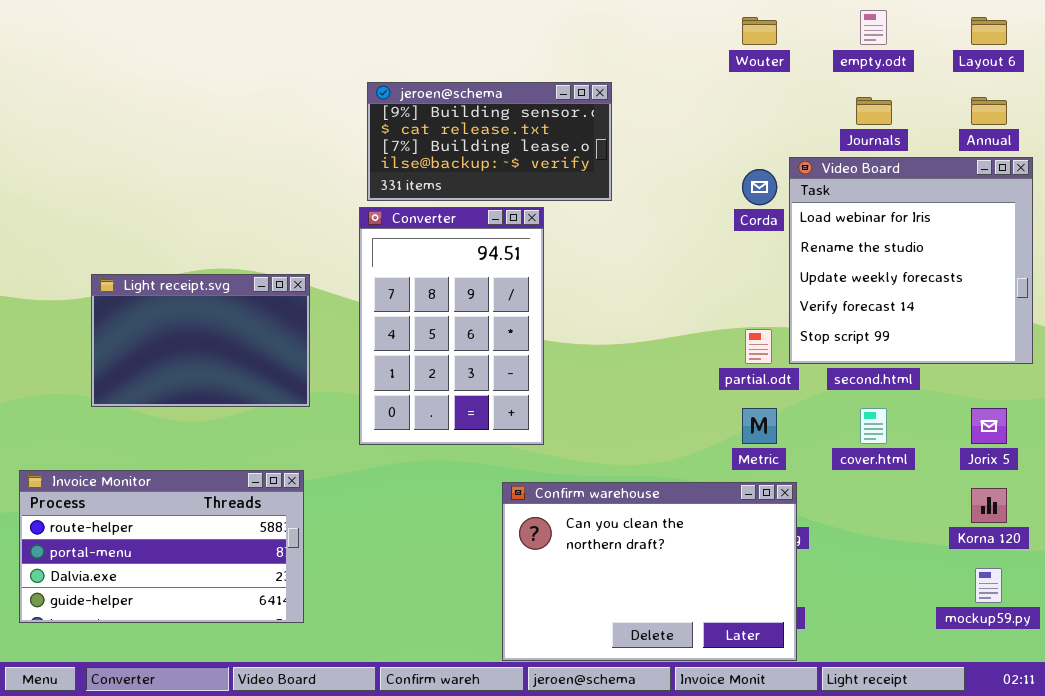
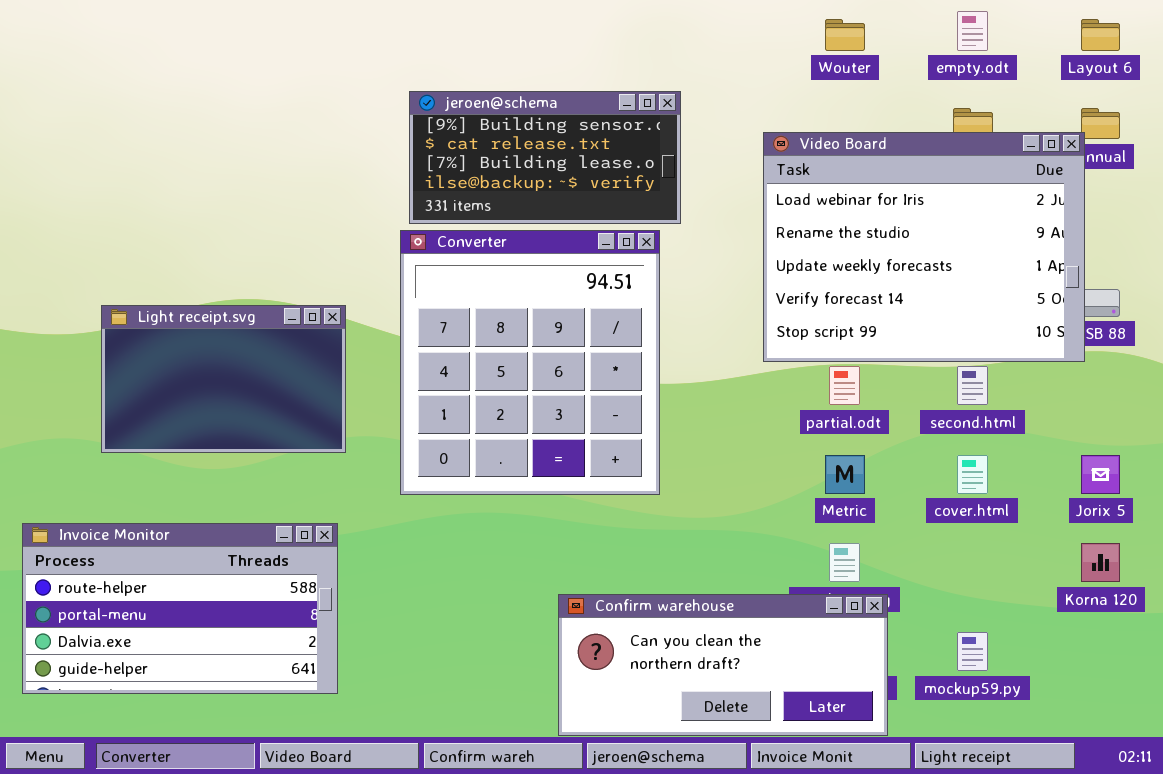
Video Board: [789,157,1033,364] -> [763,132,1085,362], moved, resized
Converter: [359,207,544,445] -> [400,230,660,495], resized
Confirm warehouse: [502,482,797,661] -> [558,594,888,736], resized
mockup59.py: [975,568,1002,603] -> [957,632,988,671], moved

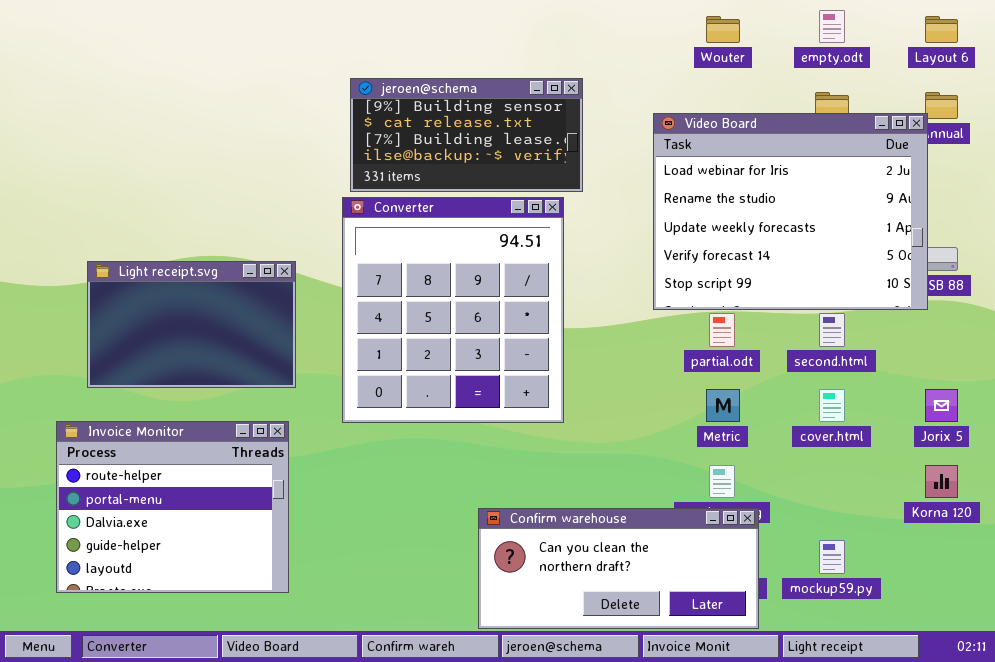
Invoice Monitor: [22,523,338,694] -> [56,421,289,593], resized

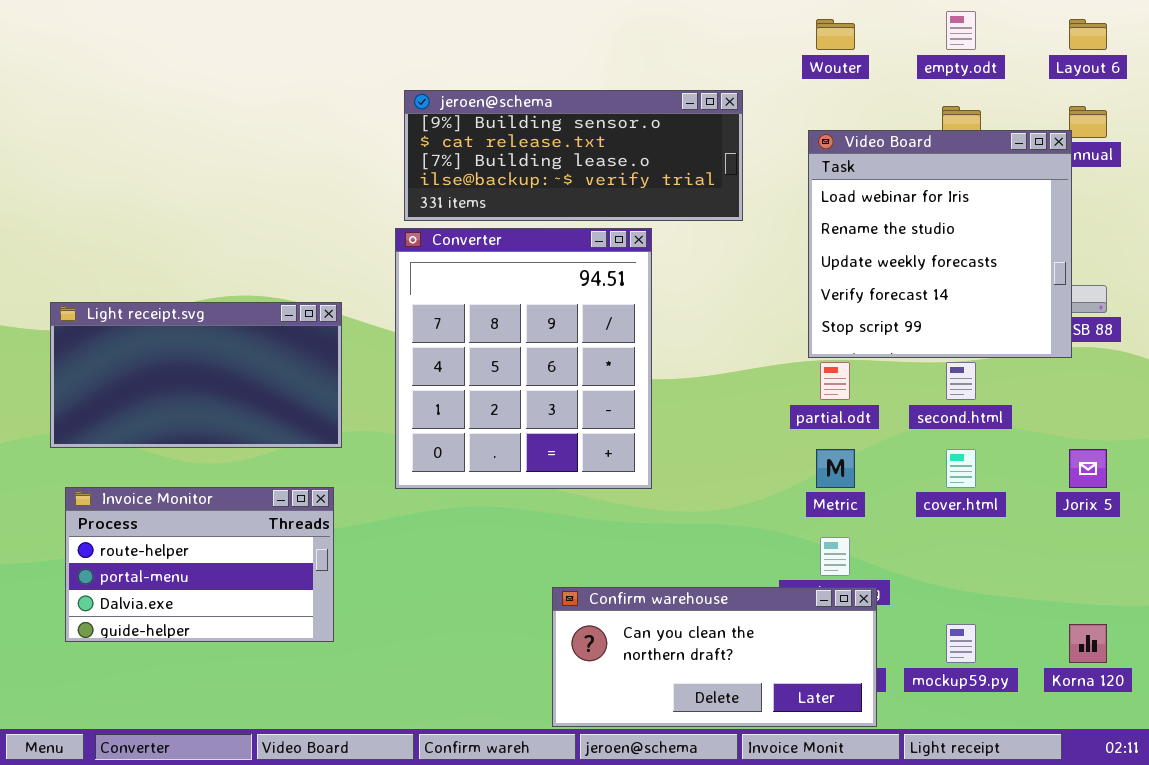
jeroen@schema: [350,78,583,192] -> [404,90,743,221], resized
Video Board: [653,113,928,310] -> [808,130,1072,358], resized
Light receipt.svg: [87,261,296,388] -> [50,302,342,448], resized
Invoice Monitor: [56,421,289,593] -> [65,487,334,642], resized
Korna 120: [925,465,958,498] -> [1069,624,1107,663], moved

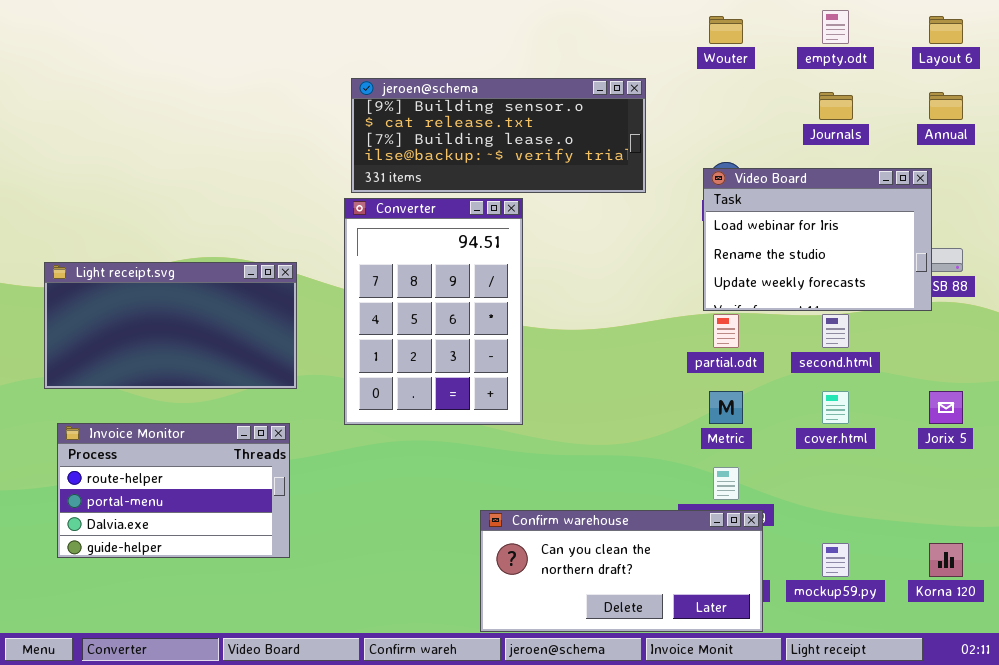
Video Board: [808,130,1072,358] -> [703,168,932,311], resized
Converter: [395,228,652,489] -> [344,198,523,425], resized

